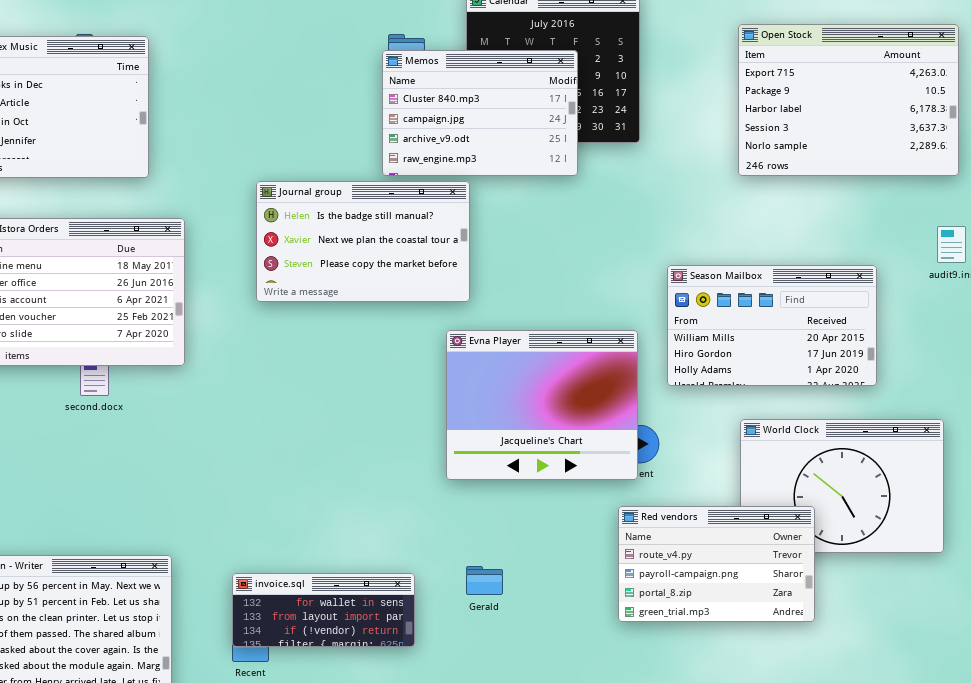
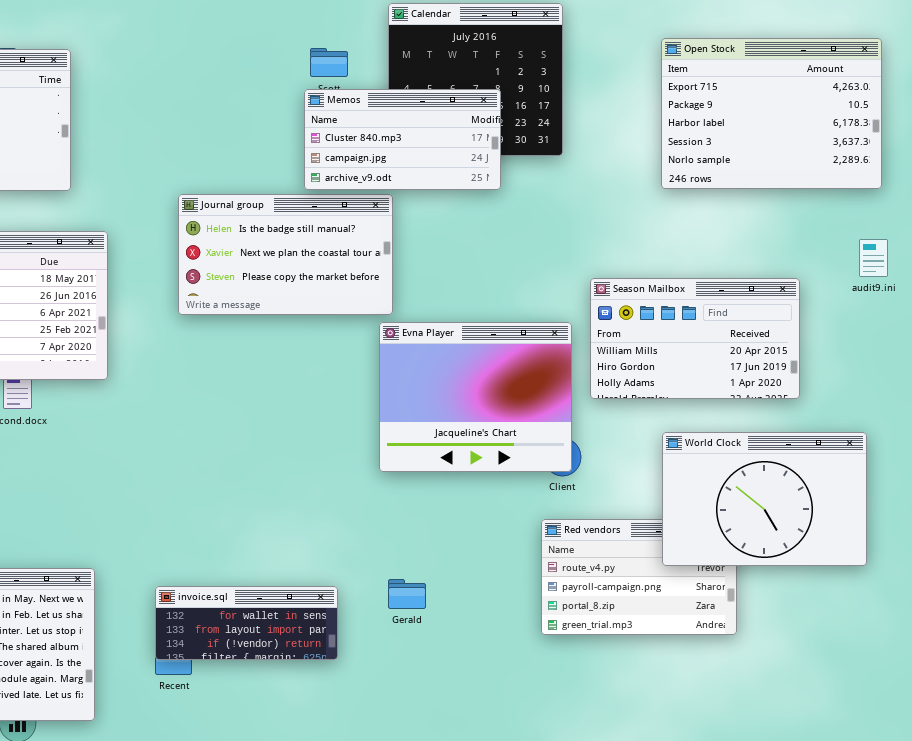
Memos: [382,50,578,176] -> [304,89,501,190], resized
Evna Player: [446,330,638,480] -> [379,322,572,472], moved
World Clock: [740,419,944,553] -> [662,432,867,566], raised

